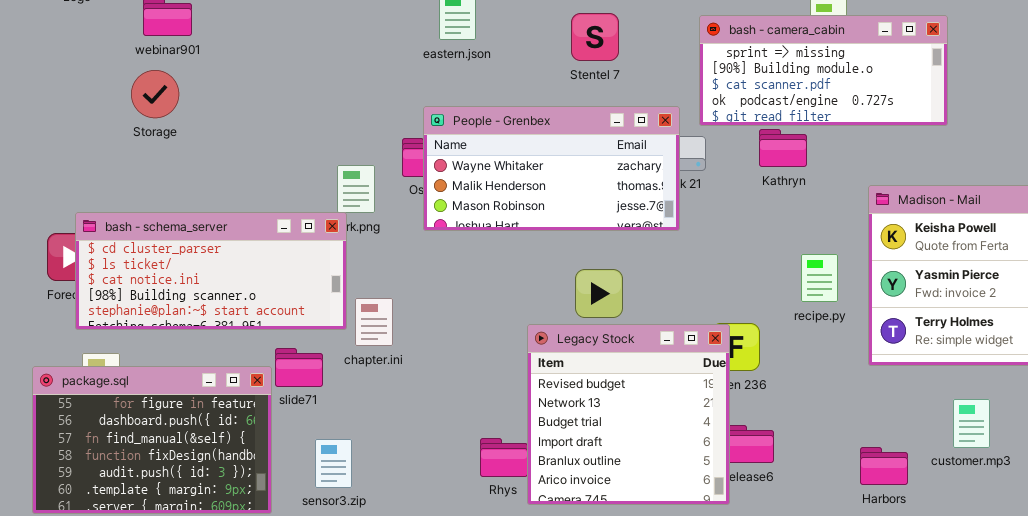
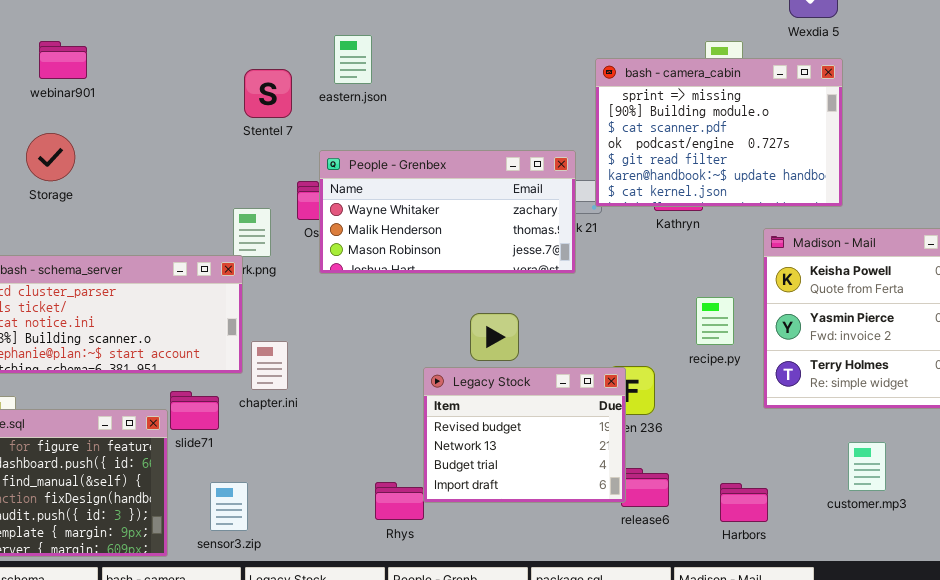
Stentel 7: [571,13,619,61] -> [244,69,292,118], moved
bash - camera_cabin: [699,15,948,126] -> [595,58,843,207], resized
Storage: [131,70,179,118] -> [26,133,75,181], moved
Legacy Stock: [527,324,730,505] -> [423,367,626,503], resized
Harbors: [860,447,908,485] -> [720,483,768,522], moved

